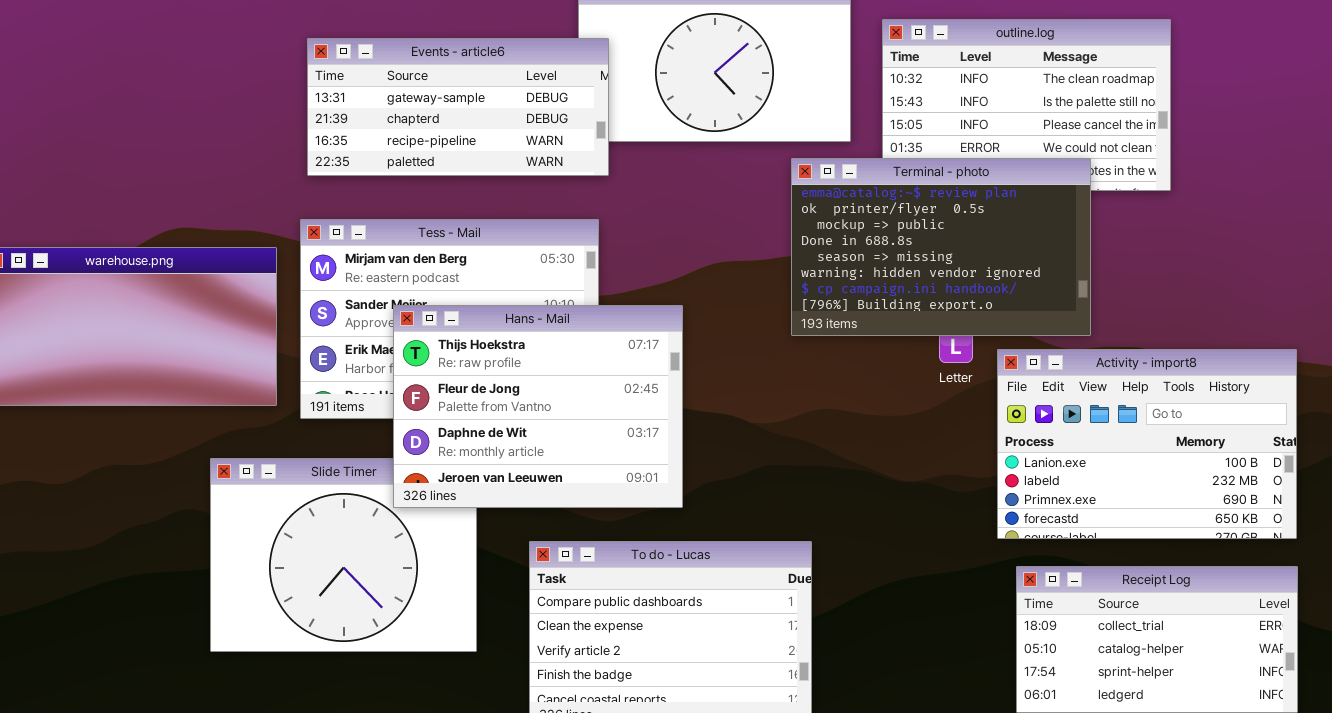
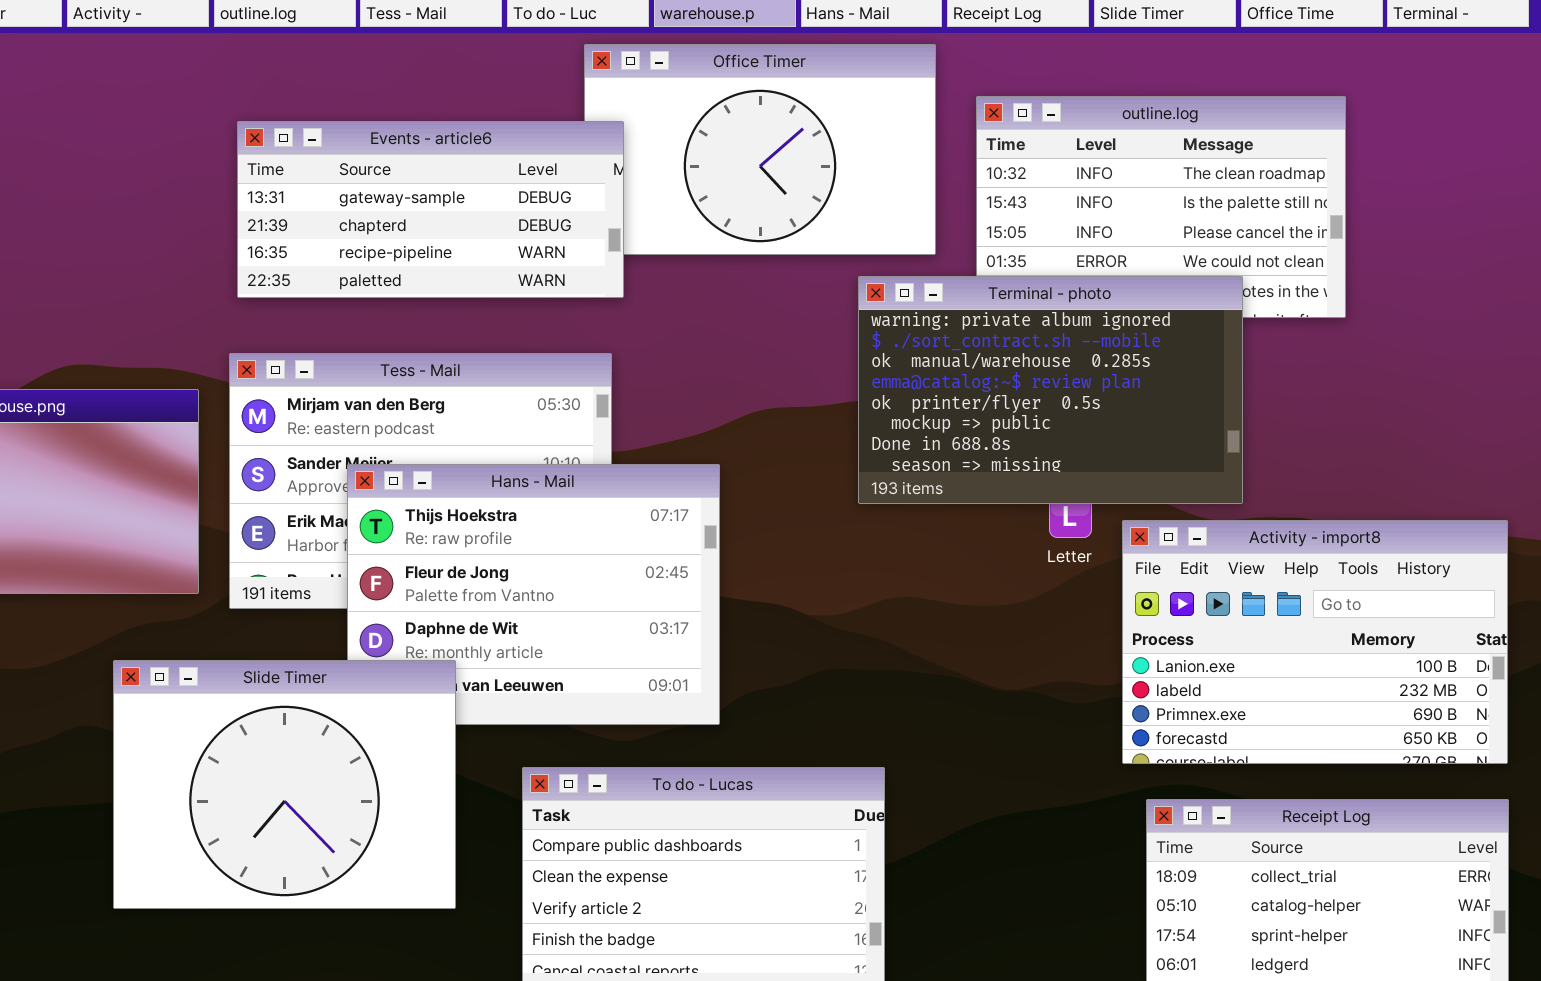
Terminal - photo: [791,158,1091,336] -> [858,276,1243,504], scrolled up 3 rows
Slide Timer: [210,458,477,652] -> [113,660,456,909], raised

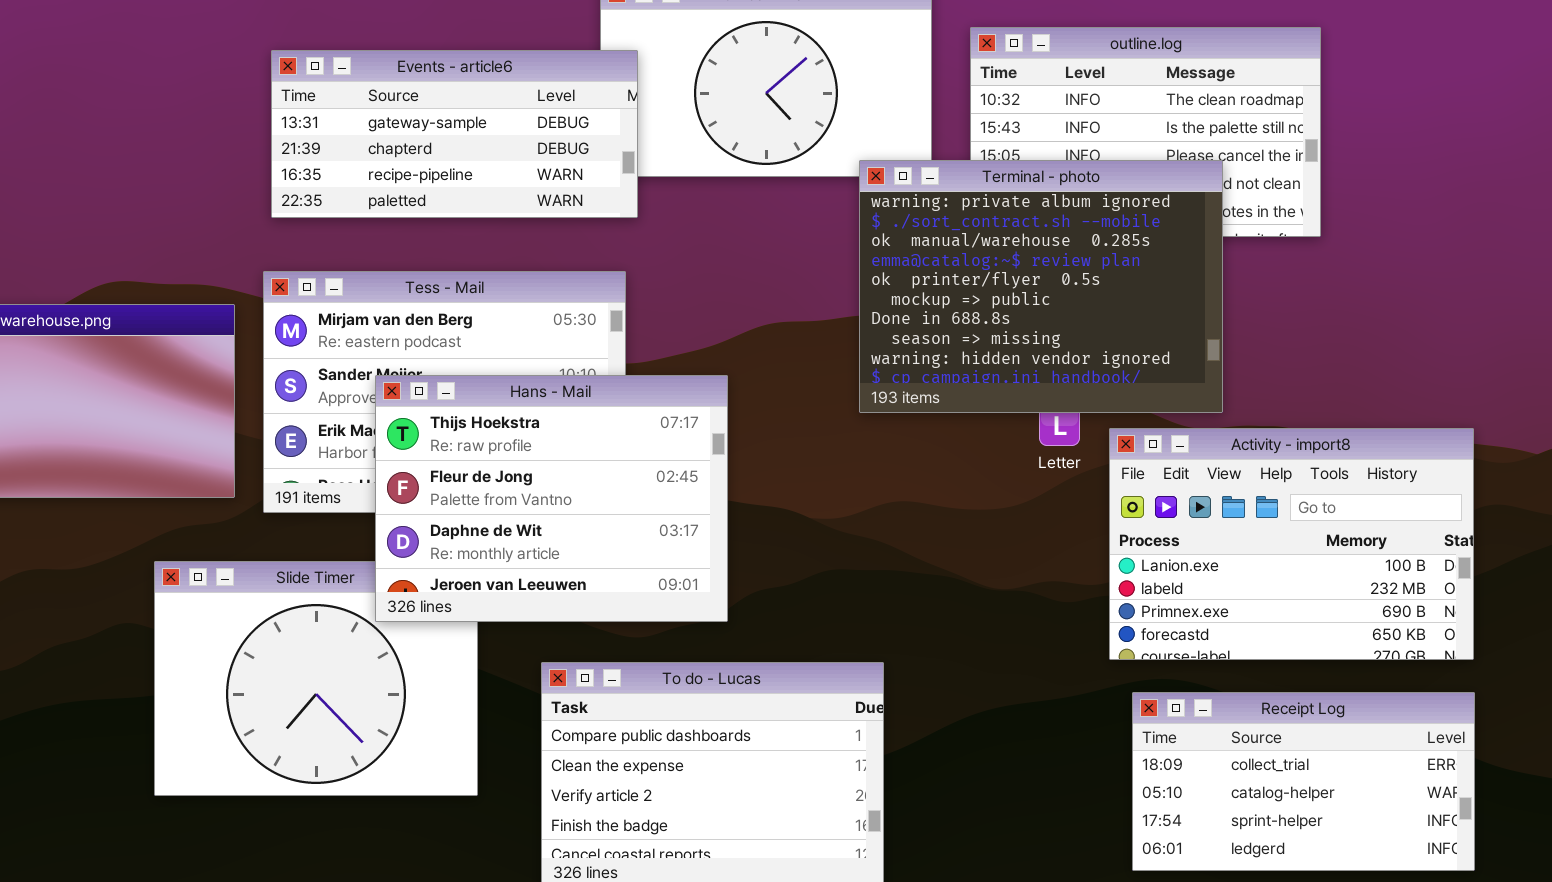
Terminal - photo: [858,276,1243,504] -> [859,160,1223,413], resized
Hans - Mail: [347,464,720,725] -> [375,375,728,622], raised

